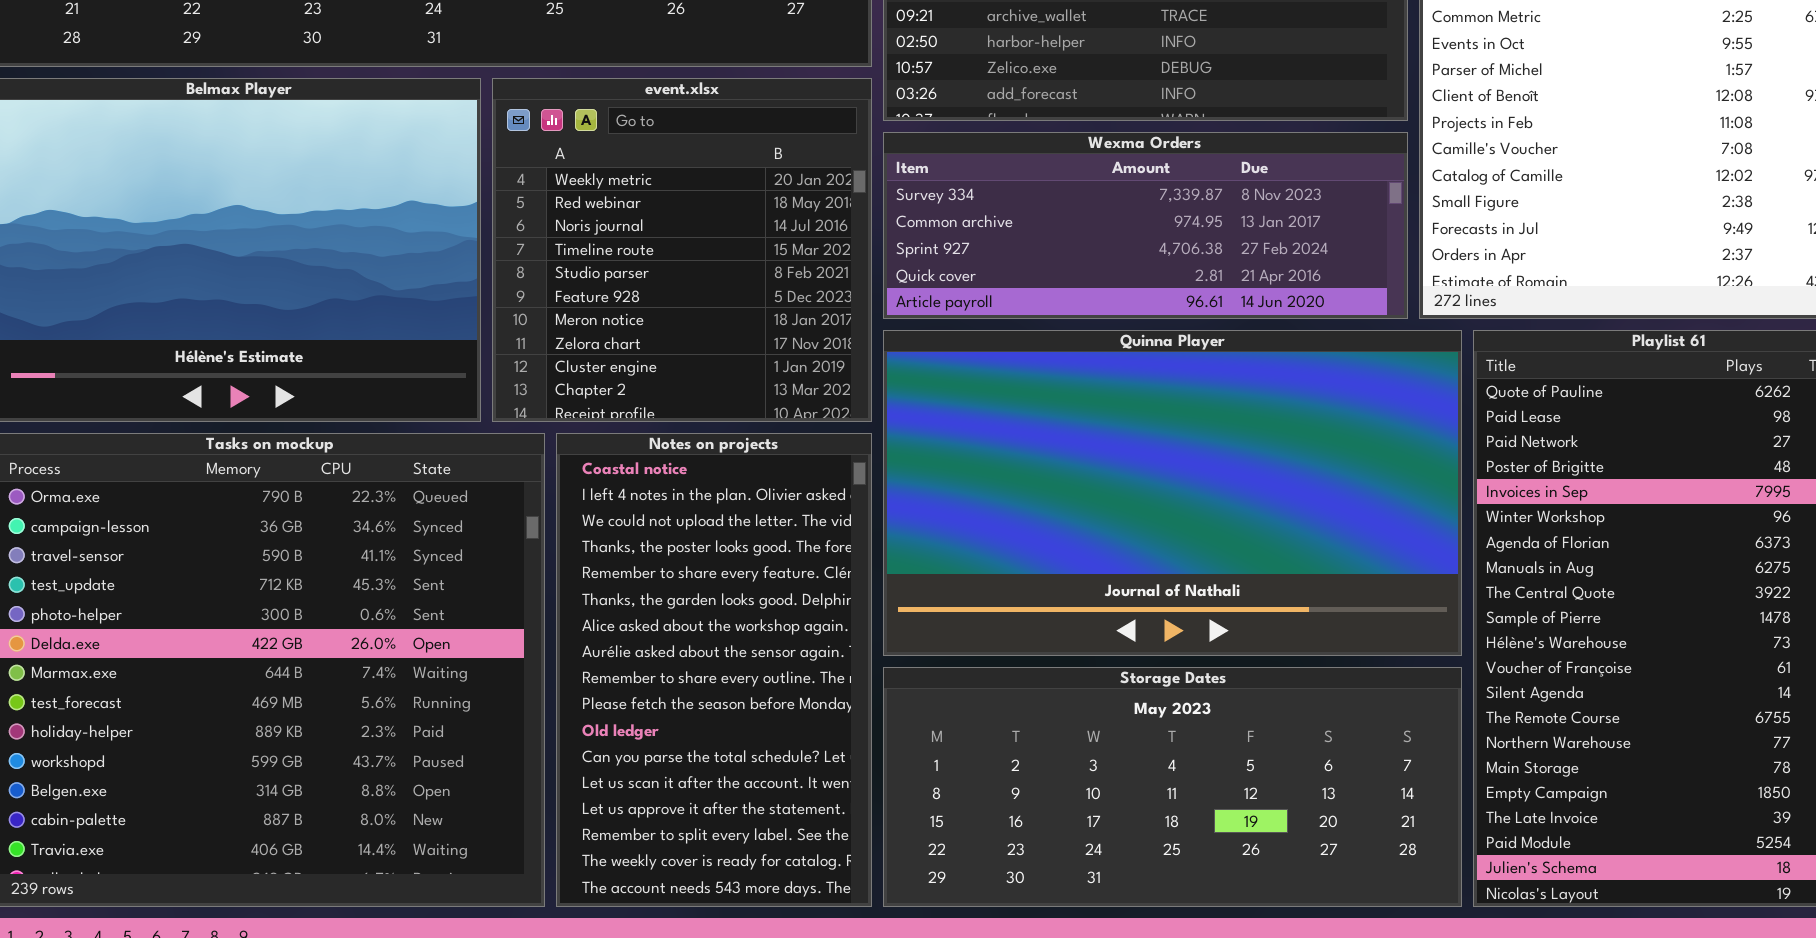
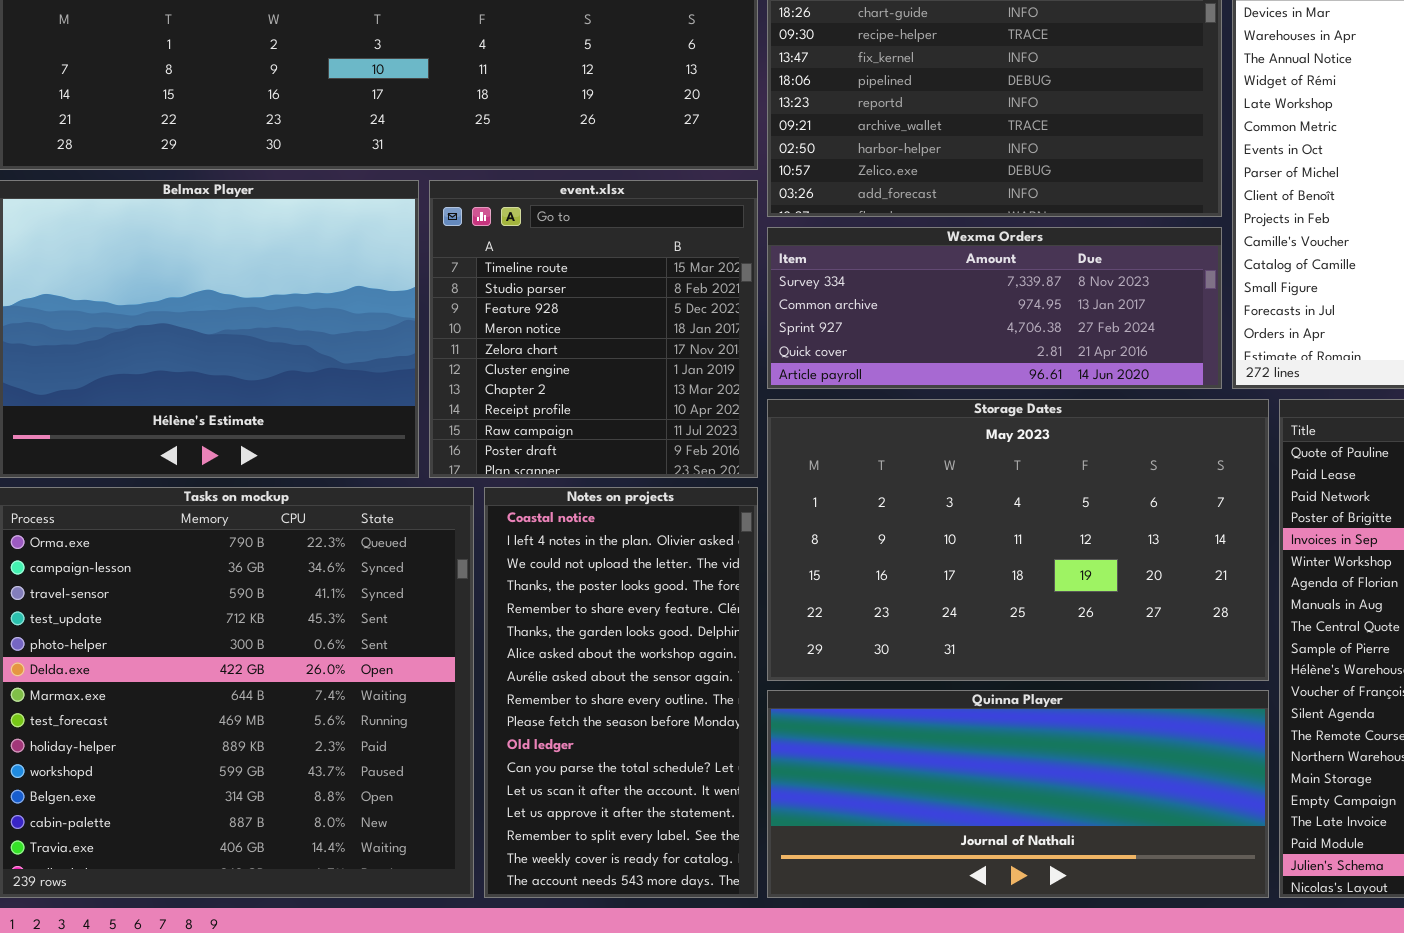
event.xlsx: [492,78,872,422] -> [429,180,758,478], scrolled down 3 rows
Quinna Player: [883,330,1462,656] -> [767,690,1269,898], moved, resized
Storage Dates: [883,667,1462,907] -> [767,399,1269,681], moved, resized

